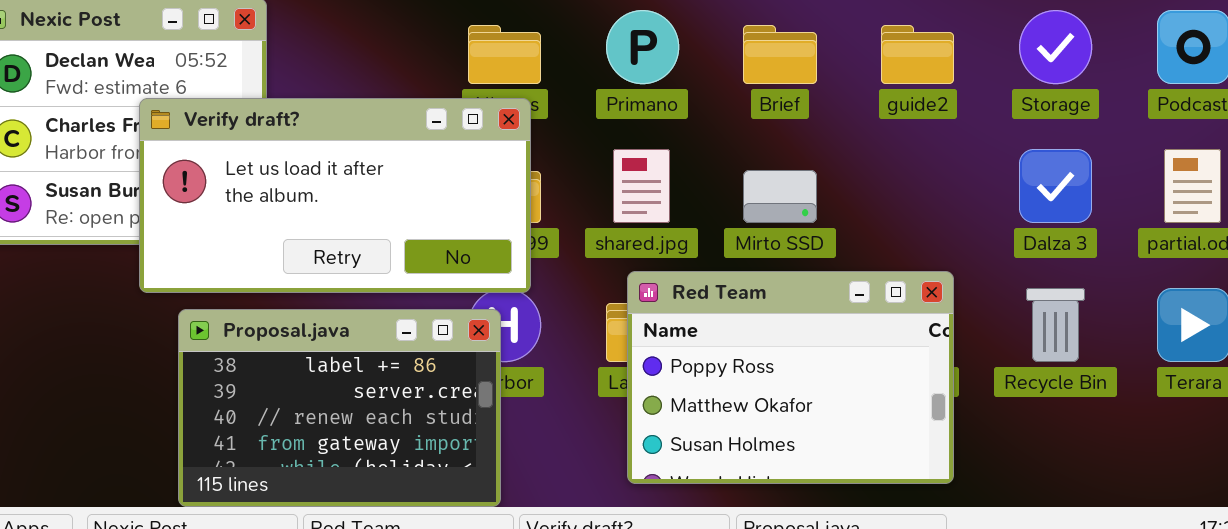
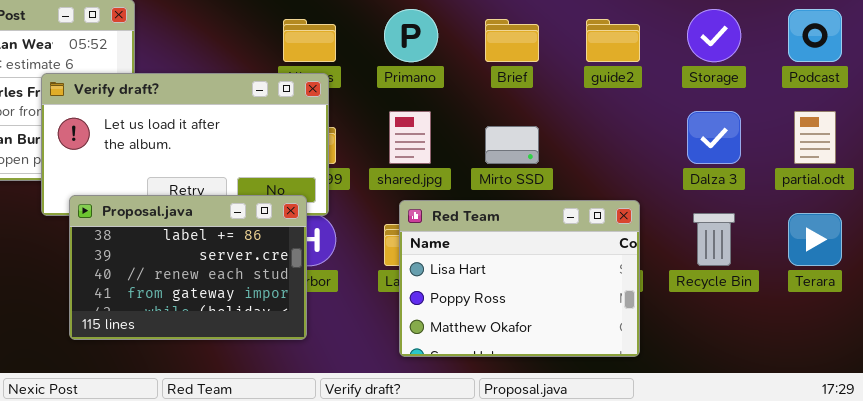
Red Team: [627,271,954,484] -> [399,200,640,357], scrolled up 1 row
Proposal.java: [178,309,501,507] -> [69,195,307,340], moved

